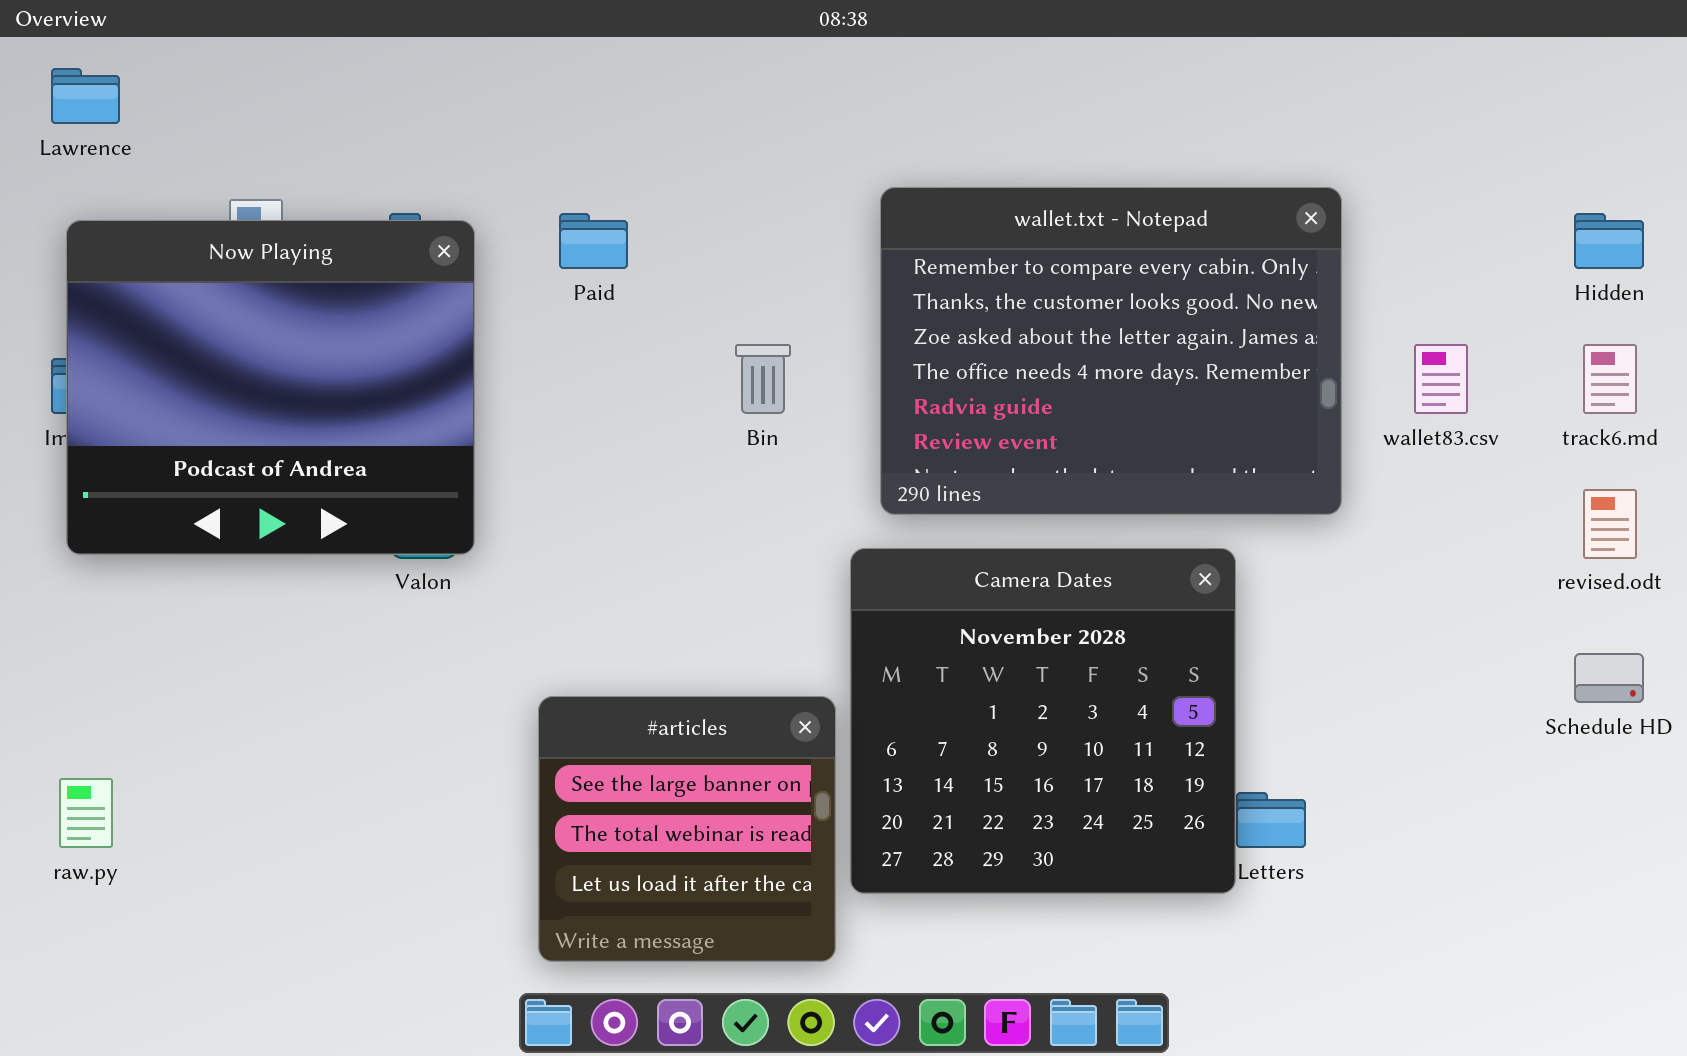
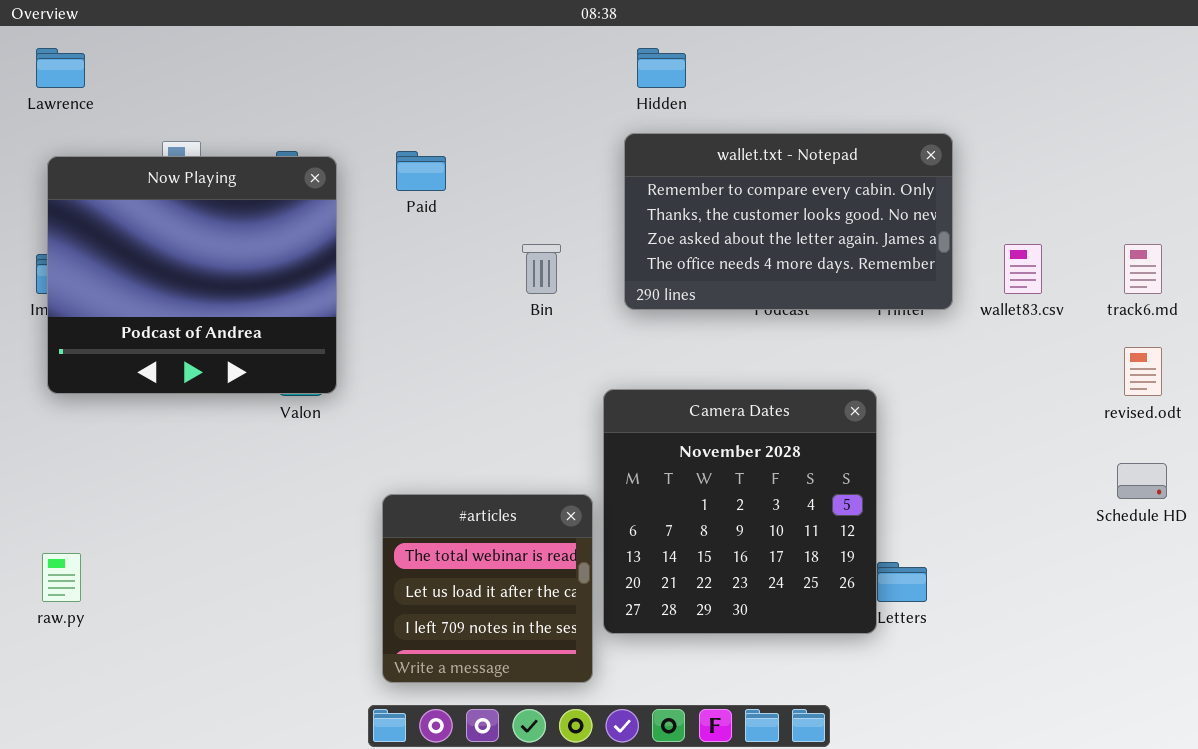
wallet.txt - Notepad: [880,187,1342,515] -> [624,133,953,310], resized
Hidden: [1574,213,1644,269] -> [637,48,686,88], moved
#articles: [538,696,836,962] -> [382,494,593,683], scrolled down 1 row

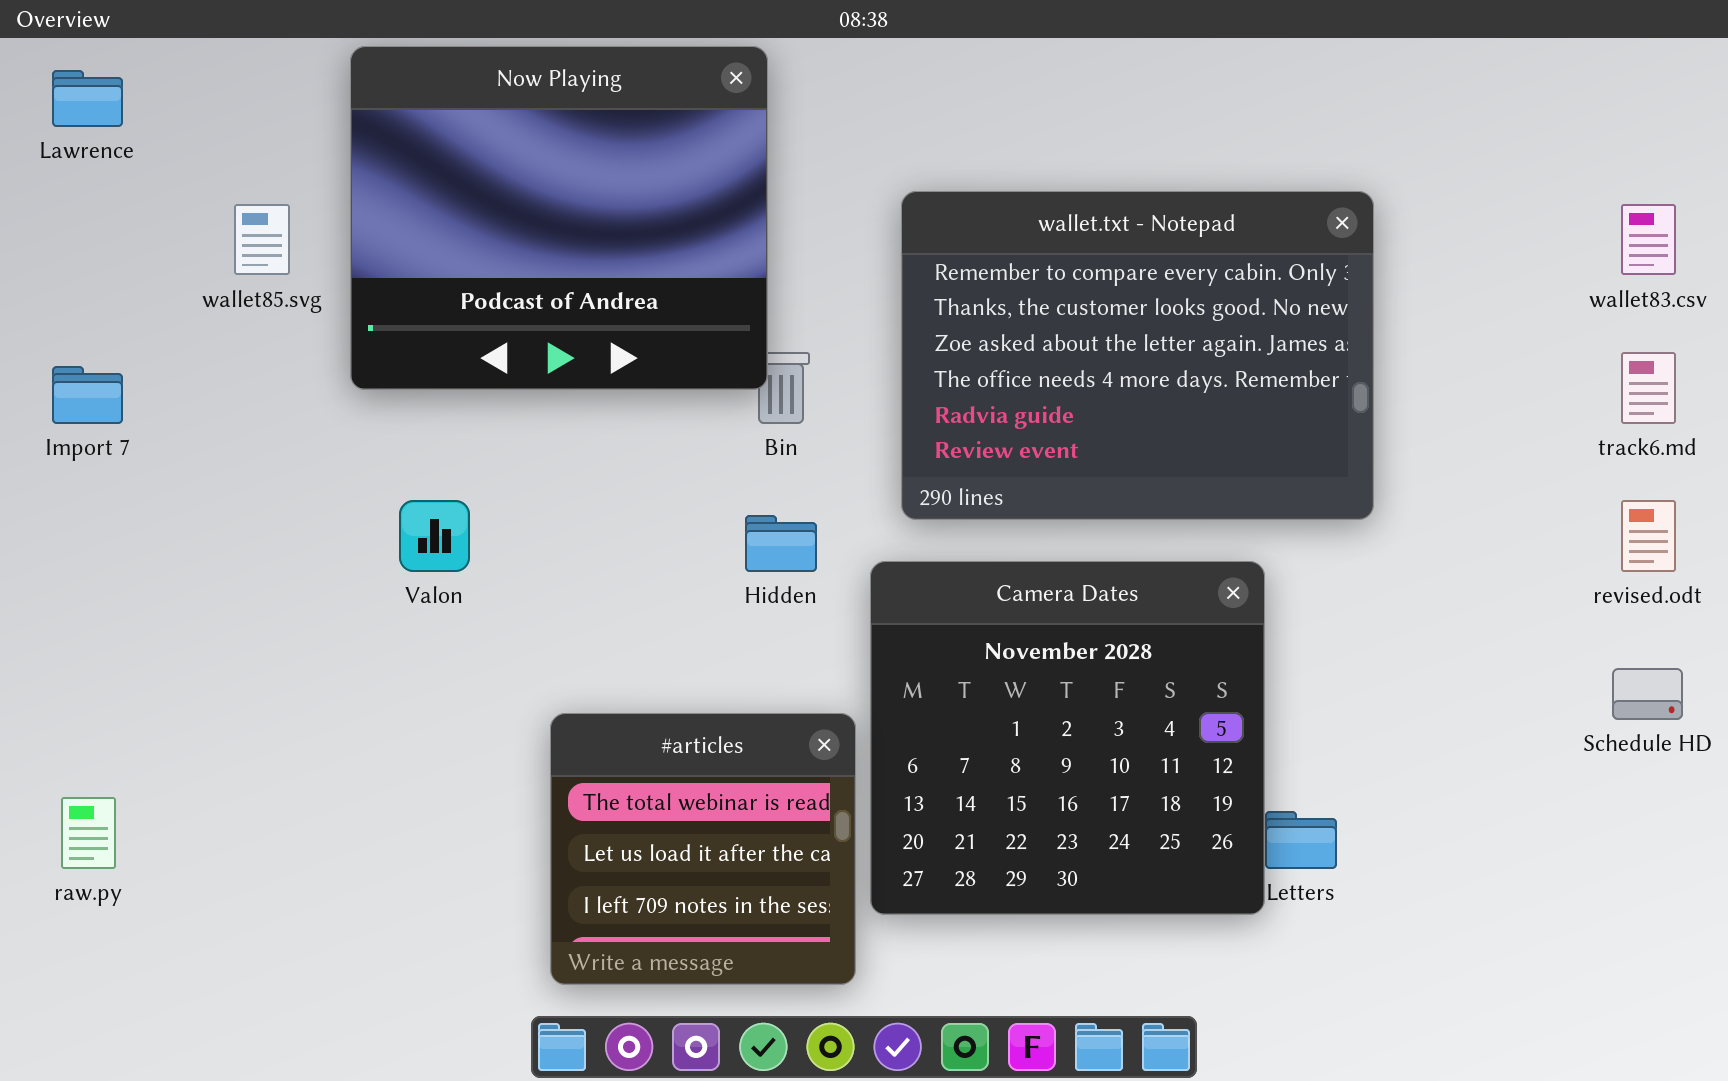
Hidden: [637,48,686,88] -> [745,515,817,572], moved
wallet.txt - Notepad: [624,133,953,310] -> [901,191,1374,520], resized
Now Playing: [47,156,337,394] -> [350,46,768,390], moved
wallet83.csv: [1004,244,1042,294] -> [1621,204,1676,275], moved

